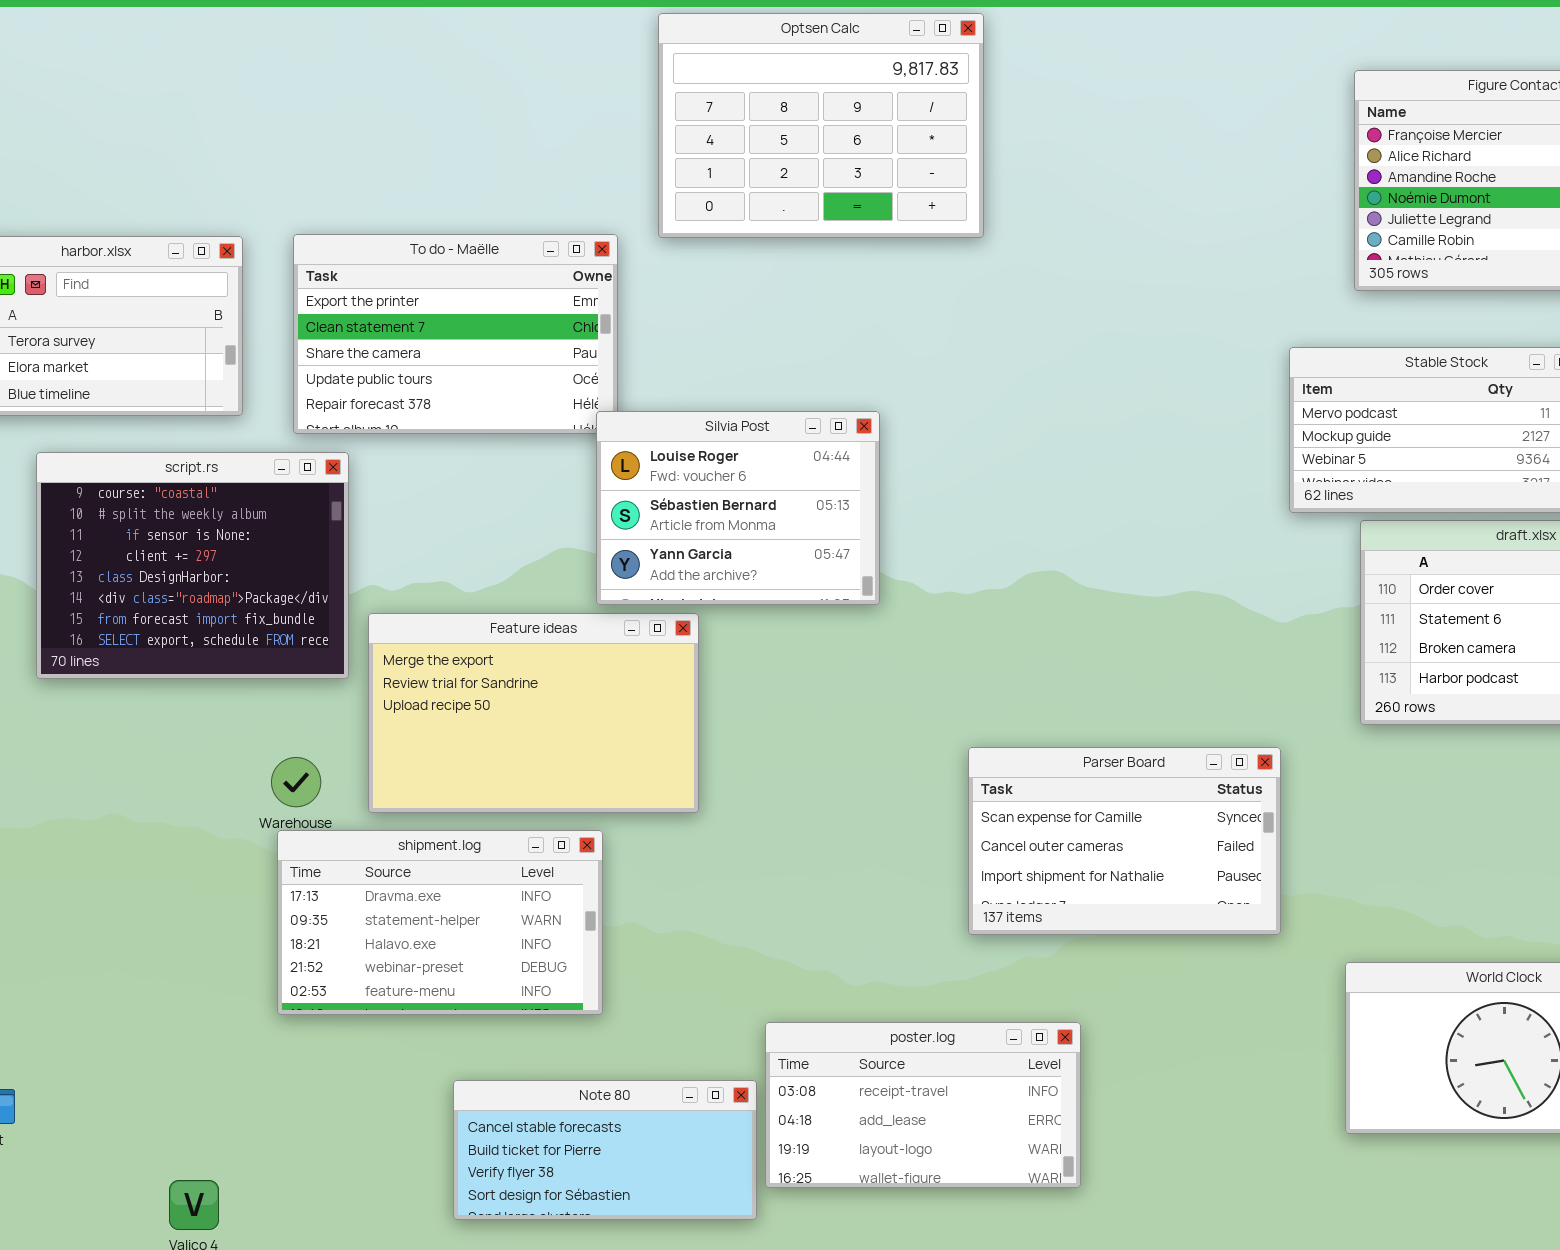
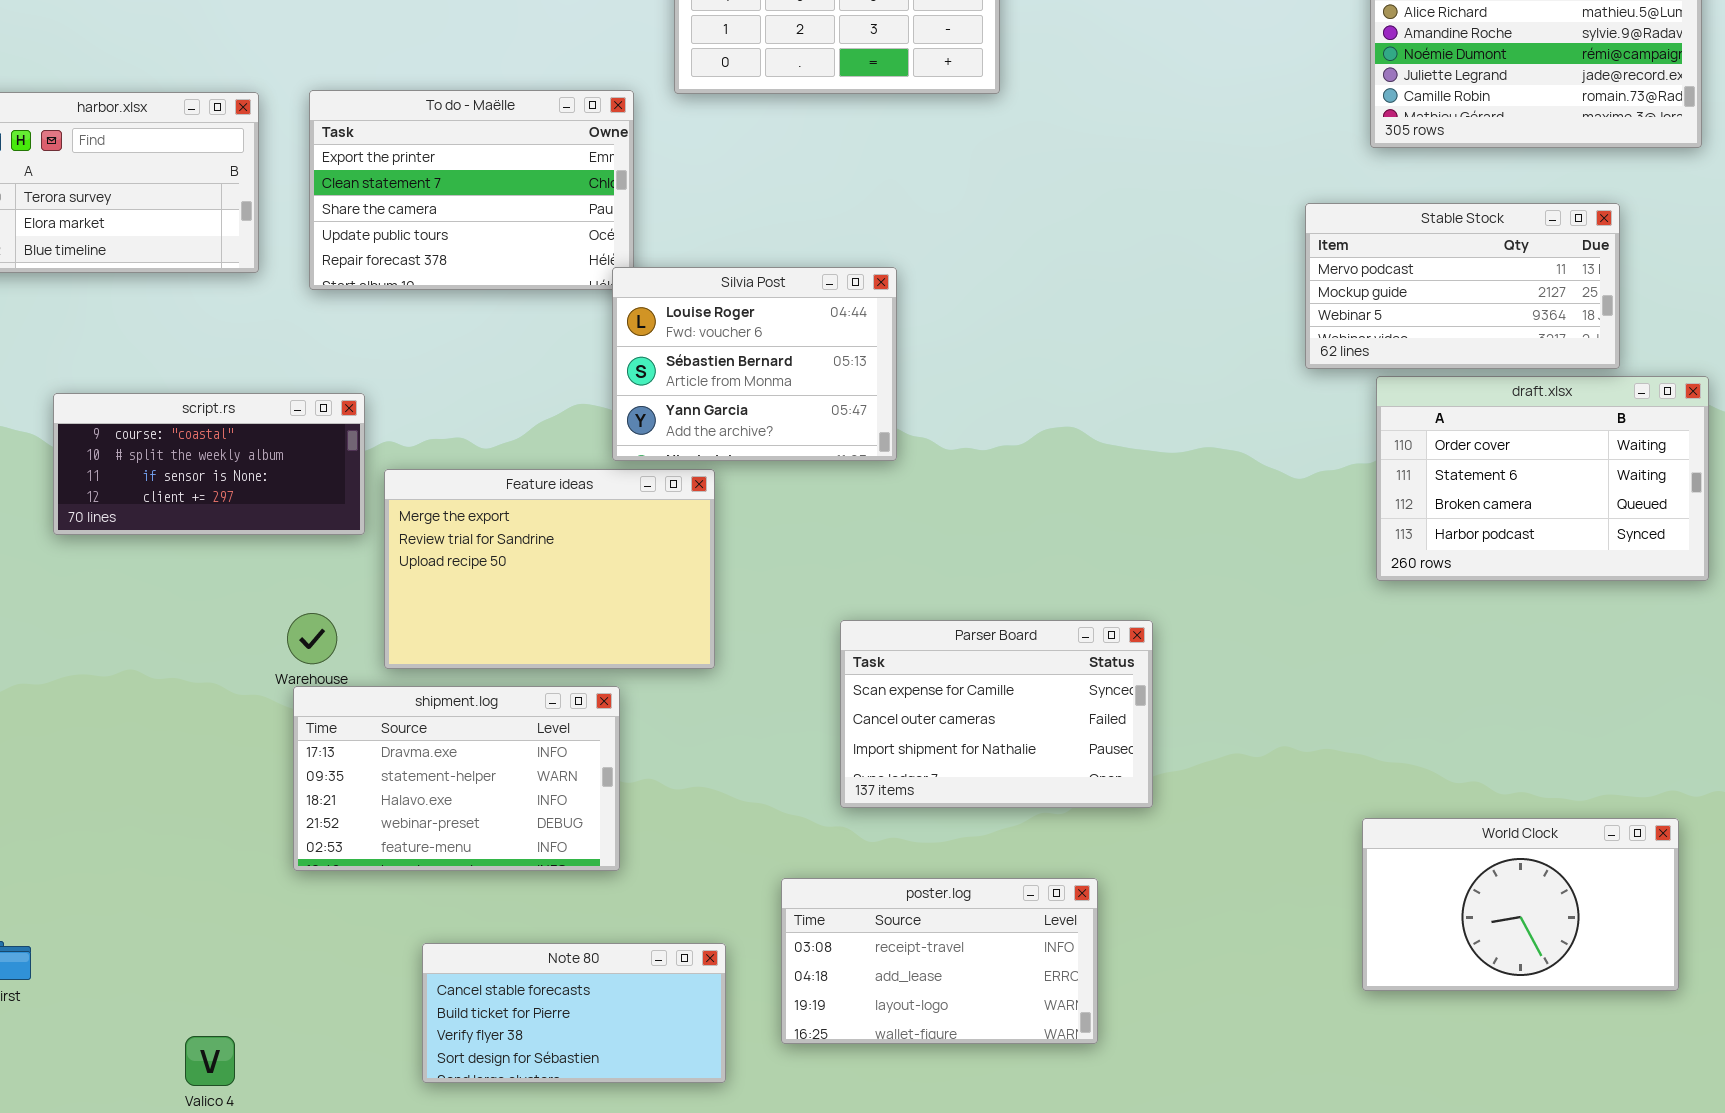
script.rs: [36,452,349,679] -> [53,393,365,535], resized
Parser Board: [968,747,1281,935] -> [840,620,1153,808], moved
Note 80: [453,1080,757,1220] -> [422,943,726,1083], moved

